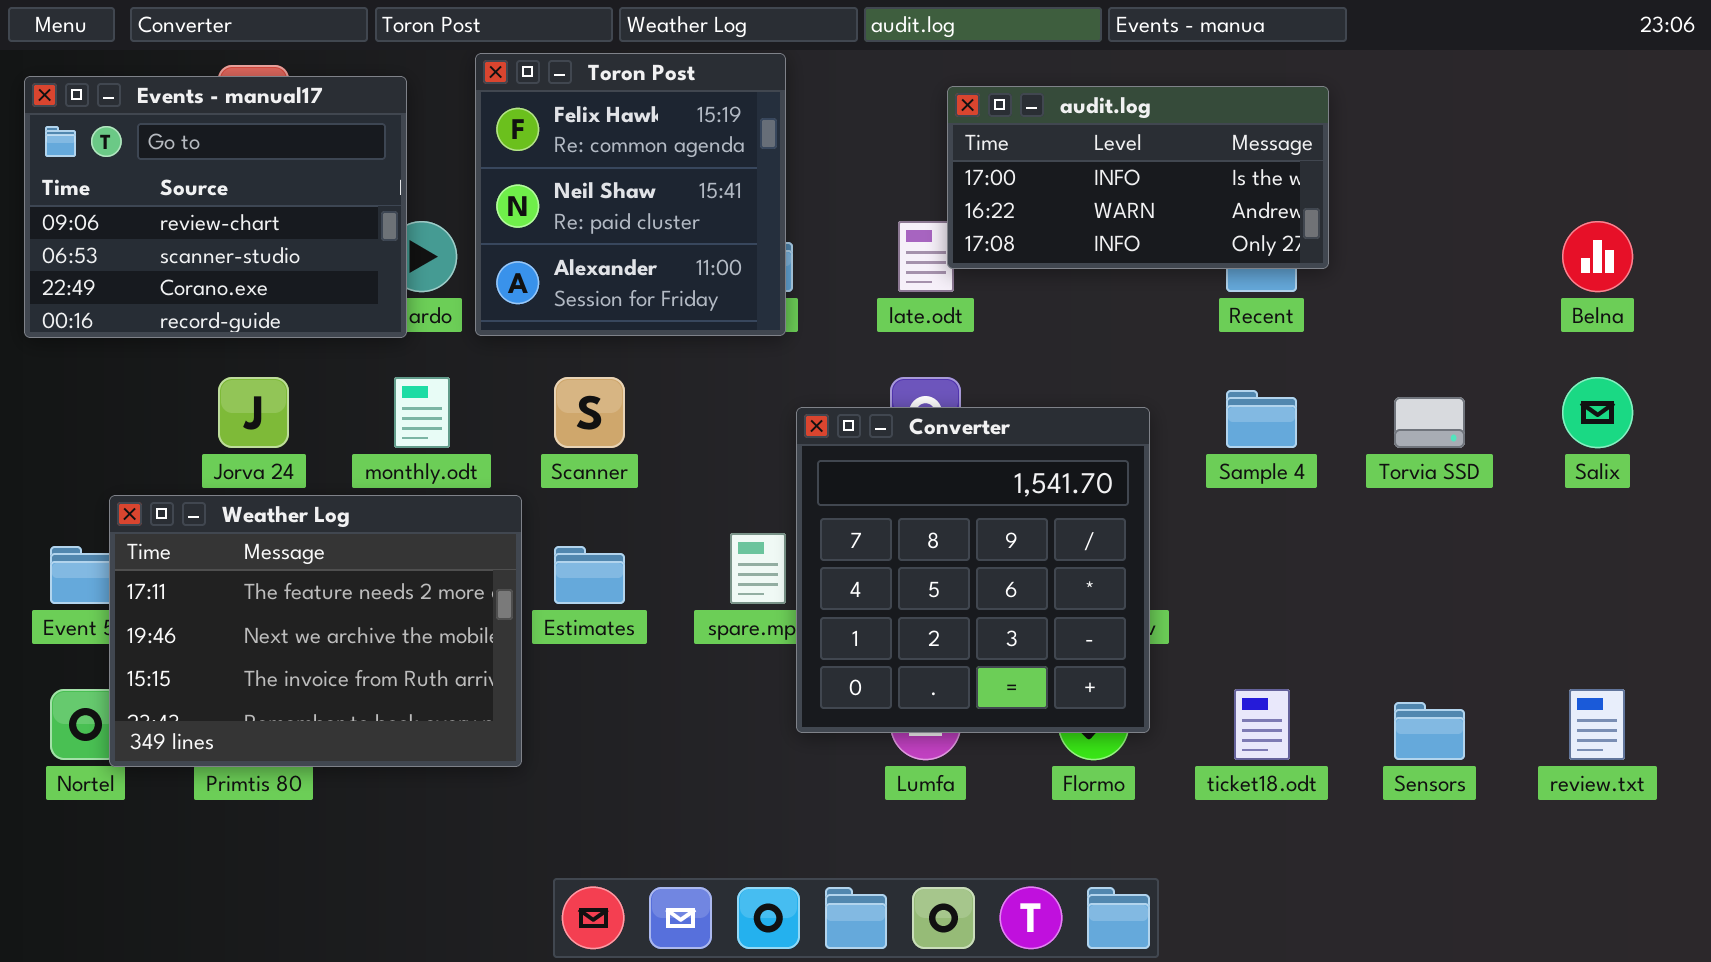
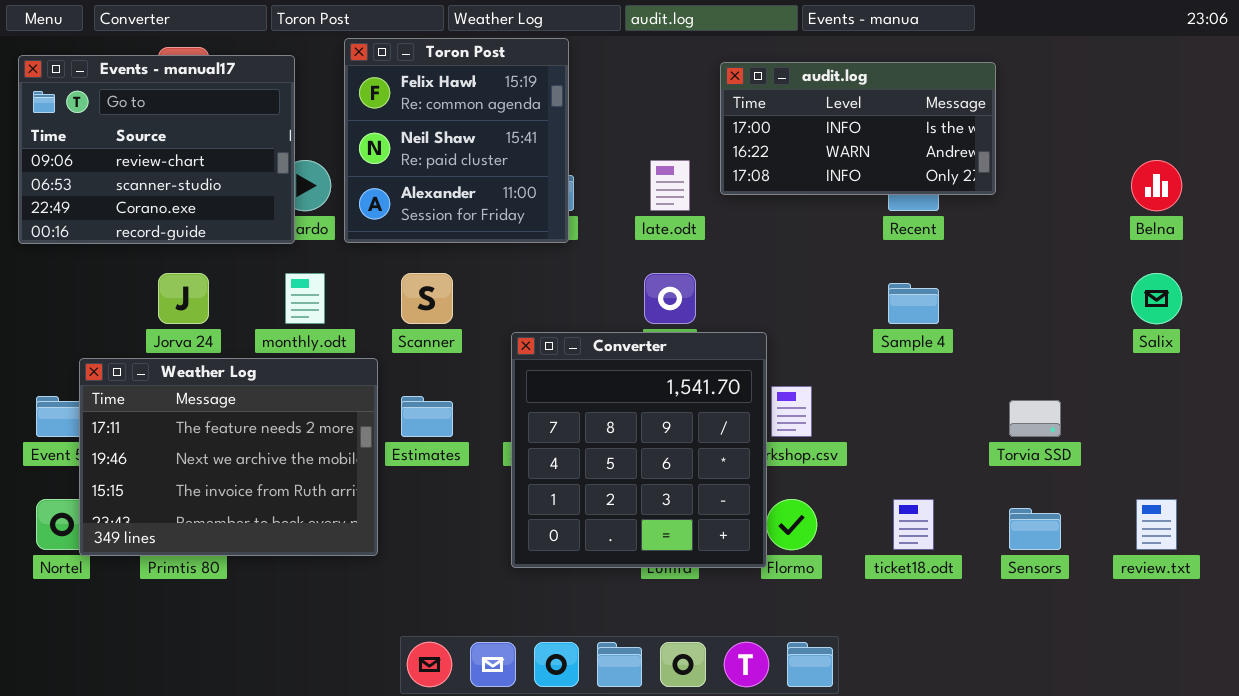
audit.log: [947,86,1329,269] -> [720,62,996,195], moved
Torvia SSD: [1394,397,1465,448] -> [1009,400,1061,437], moved
Converter: [796,407,1150,733] -> [511,332,767,568], moved

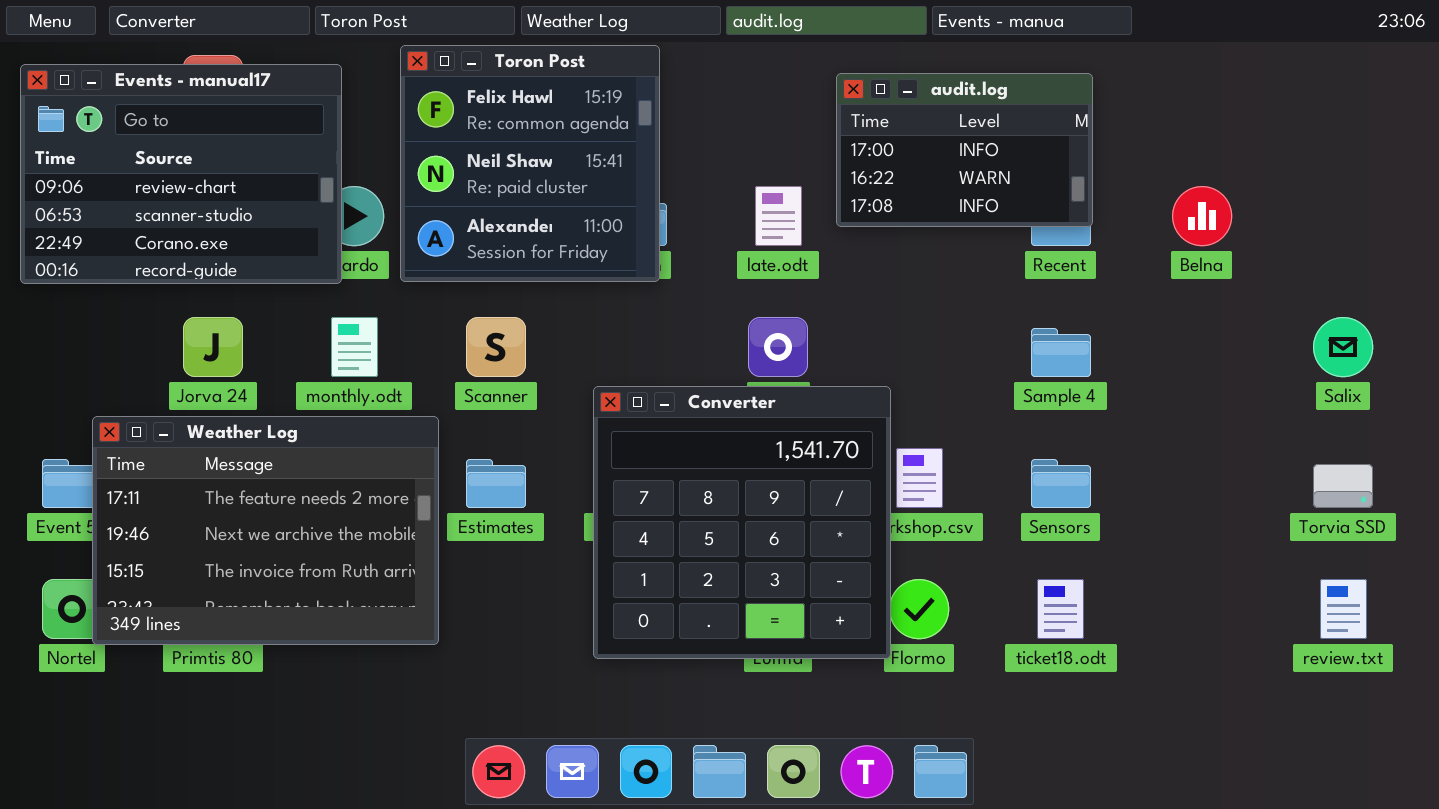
audit.log: [720,62,996,195] -> [836,73,1093,227], resized
Belna: [1131,160,1182,211] -> [1172,186,1232,246], moved
Torvia SSD: [1009,400,1061,437] -> [1313,464,1373,508], moved
Sensors: [1009,508,1061,550] -> [1031,459,1091,508], moved

